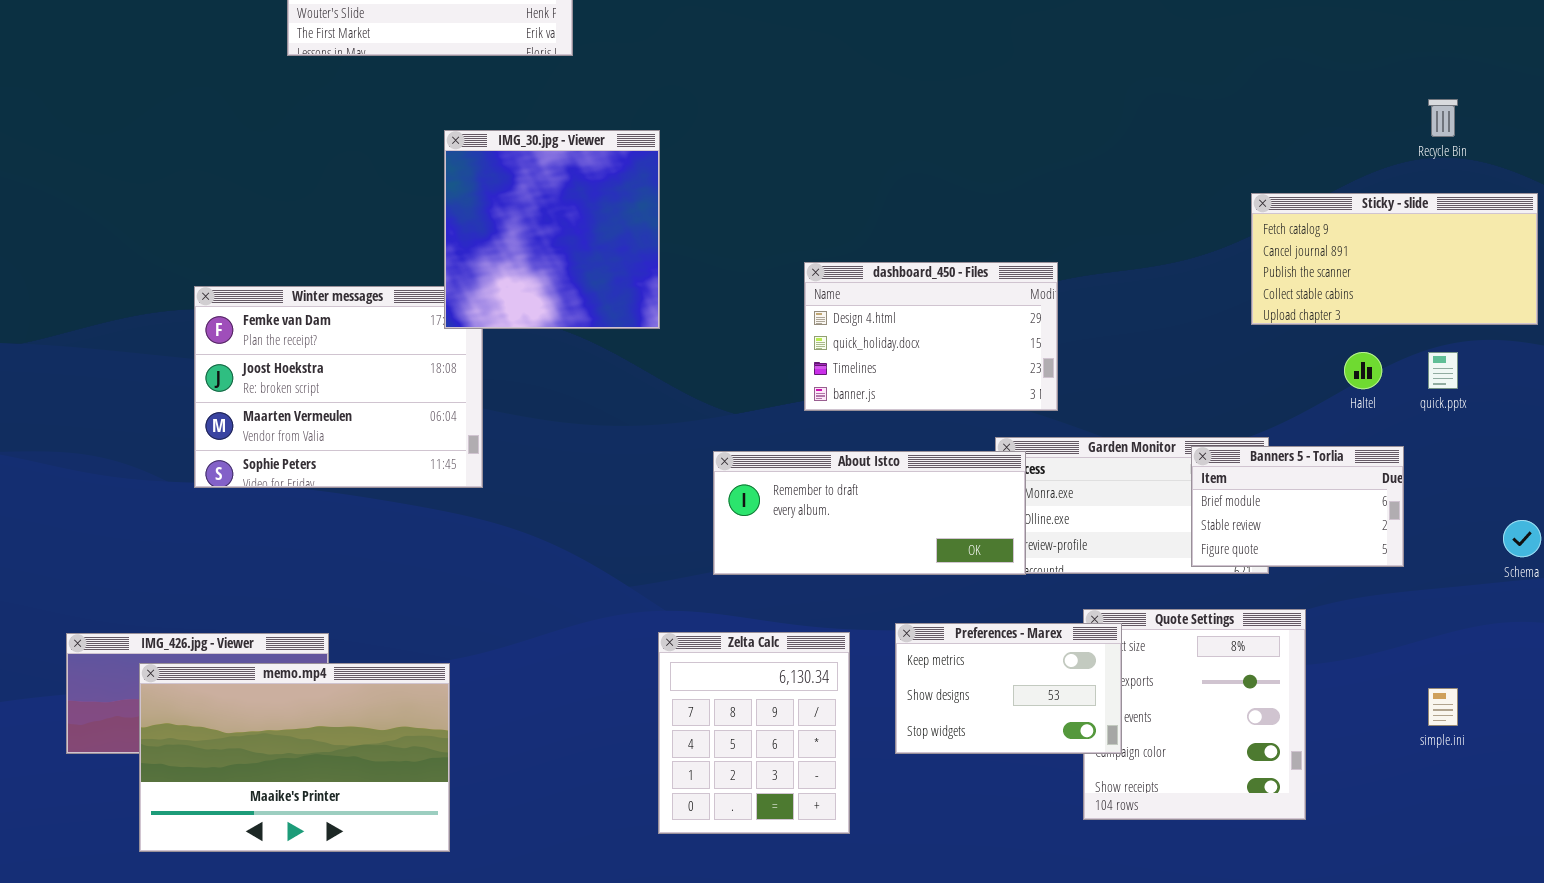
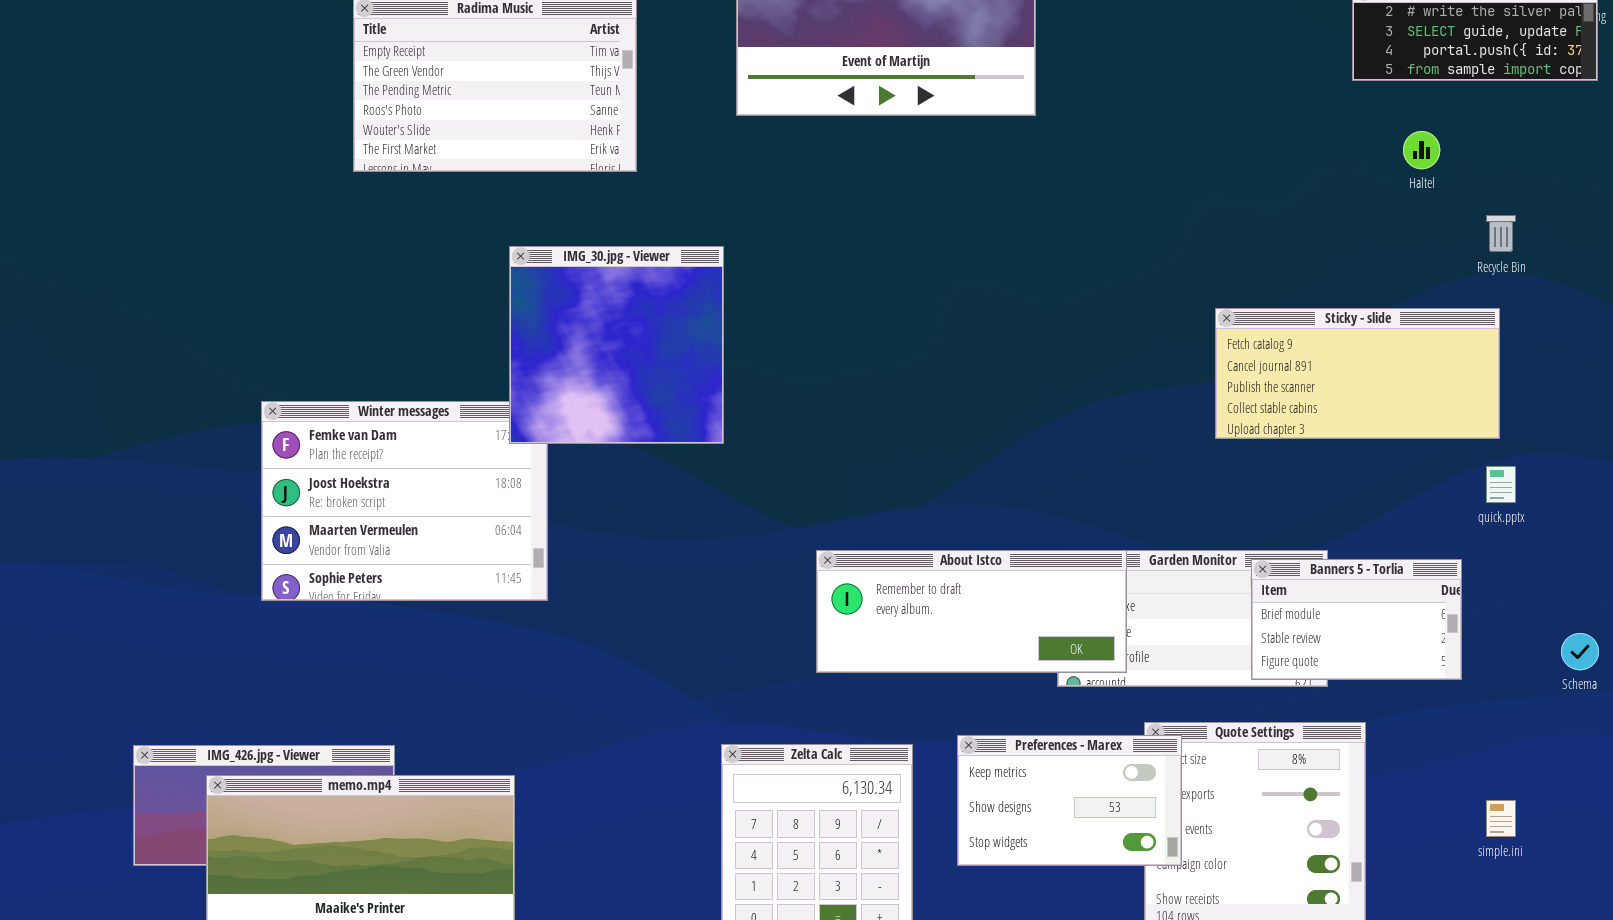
Sticky - slide: [1251,193,1538,325] -> [1215,308,1500,439], moved
dashboard_450 - Files: [804,262,1058,411] -> none, closed
Haltel: [1344,352,1382,389] -> [1403,131,1440,169], moved
About Istco: [713,451,1026,575] -> [816,550,1127,673], moved

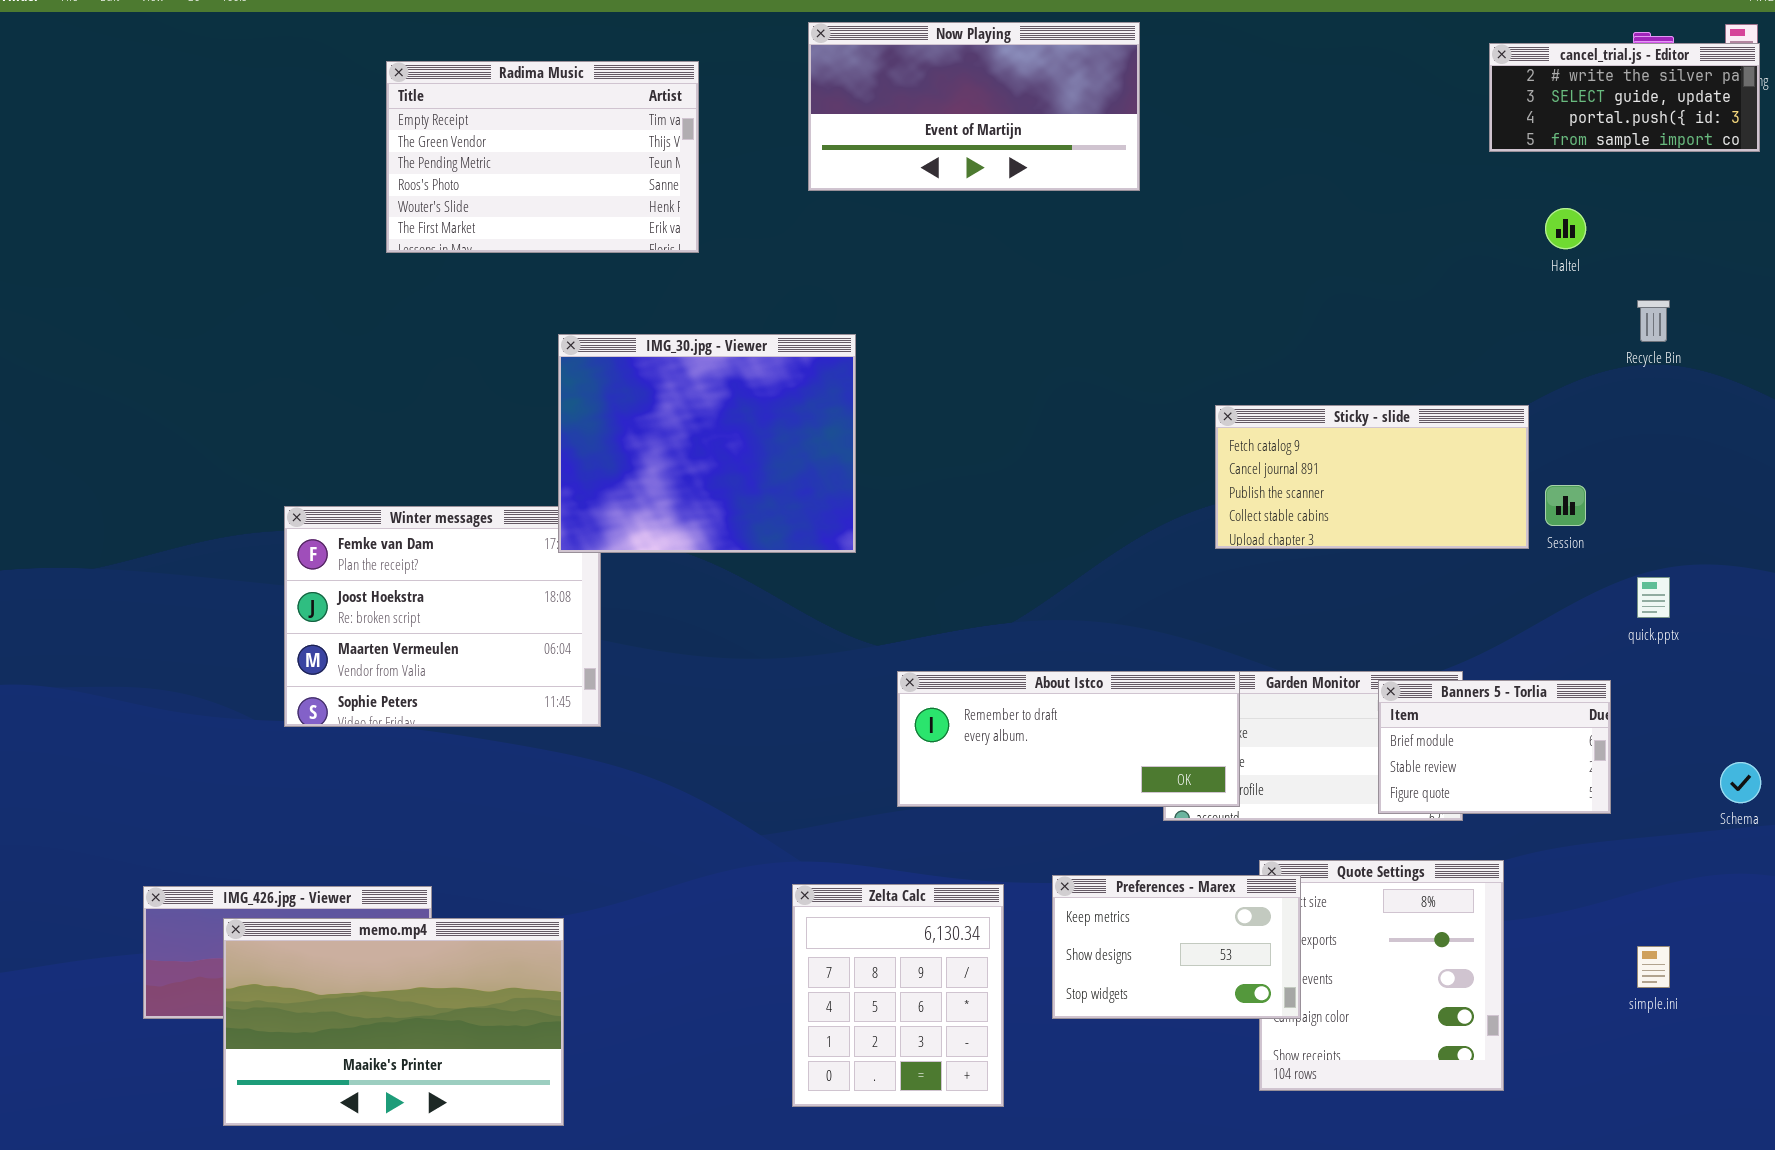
IMG_30.jpg - Viewer: [509,246,724,444] -> [558,334,856,553], resized
Sticky - slide: [1215,308,1500,439] -> [1215,405,1529,549], moved

